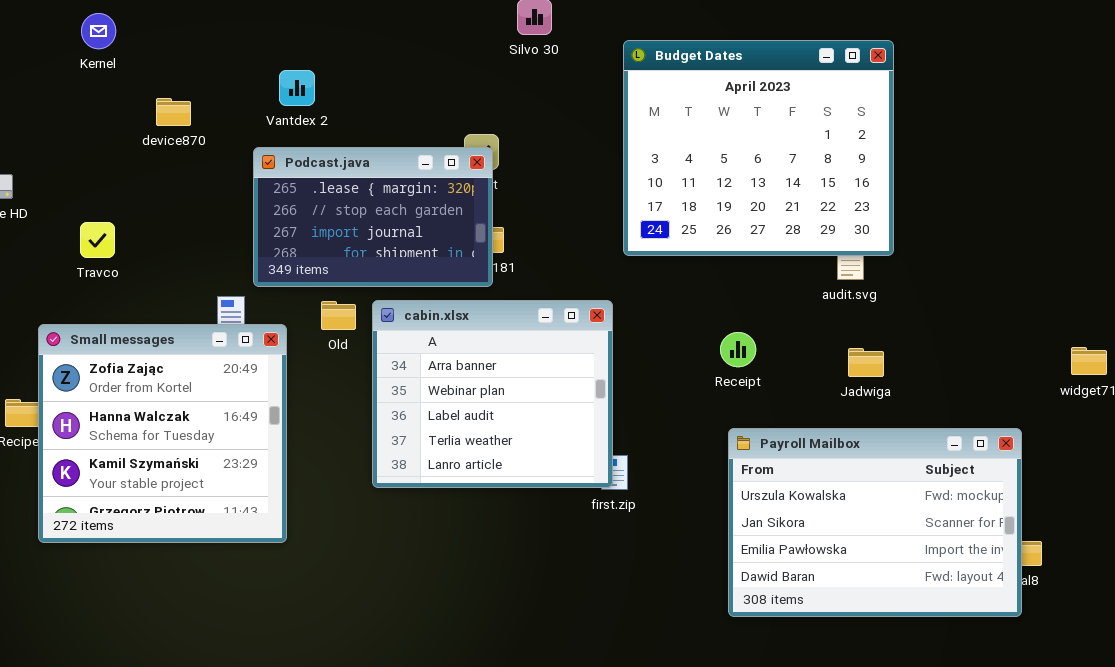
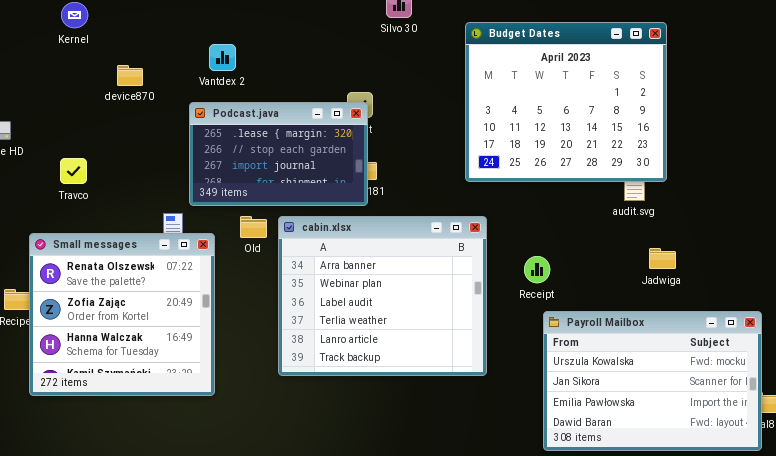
cabin.xlsx: [372,300,613,488] -> [278,216,487,376], resized
Small messages: [38,324,287,543] -> [29,233,215,396], scrolled up 1 row
Receipt: [720,332,756,367] -> [524,256,550,283], moved
Jadwiga: [848,348,884,377] -> [649,248,676,269], moved

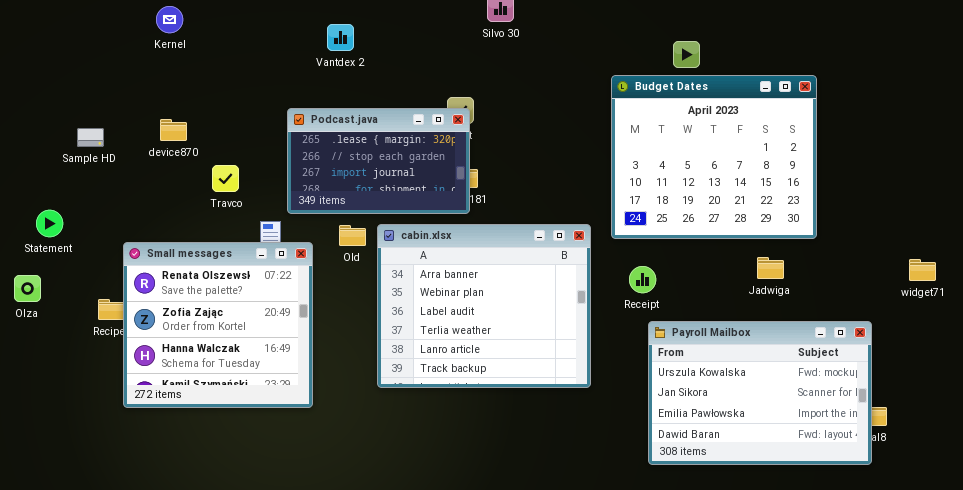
Budget Dates: [465,22,667,182] -> [611,75,817,239], moved
Vantdex 2: [209,44,236,71] -> [327,24,354,51], moved
device870: [117,65,143,86] -> [160,119,187,141], moved
Travco: [60,158,87,184] -> [212,165,239,192], moved

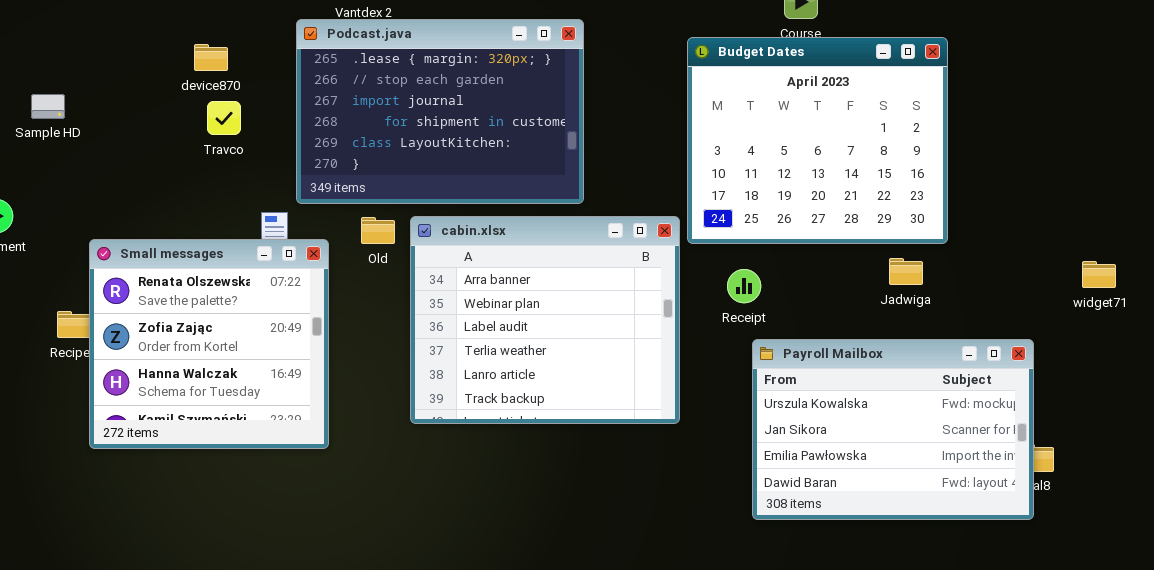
Budget Dates: [611,75,817,239] -> [687,37,948,244], moved
Podcast.java: [287,108,470,214] -> [296,19,584,204], resized
device870: [160,119,187,141] -> [194,44,228,71], moved
Travco: [212,165,239,192] -> [207,101,241,135], moved

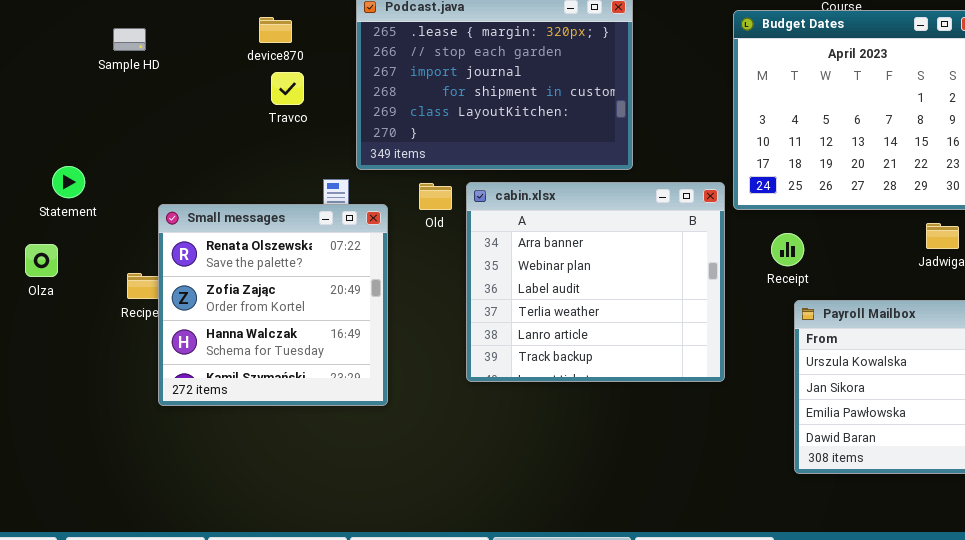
Sample HD: [31,94,65,119] -> [113,28,146,51], moved

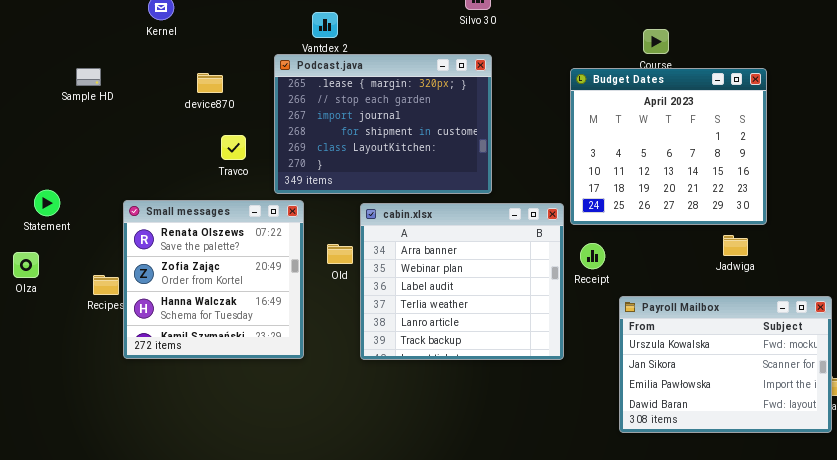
Sample HD: [113,28,146,51] -> [76,68,101,86], moved
Travco: [271,72,304,105] -> [221,135,246,160], moved
Old: [419,183,452,210] -> [327,244,353,264], moved
Small messages: [158,204,388,406] -> [123,200,304,359], moved
Receipt: [771,233,804,266] -> [580,243,605,269], moved

